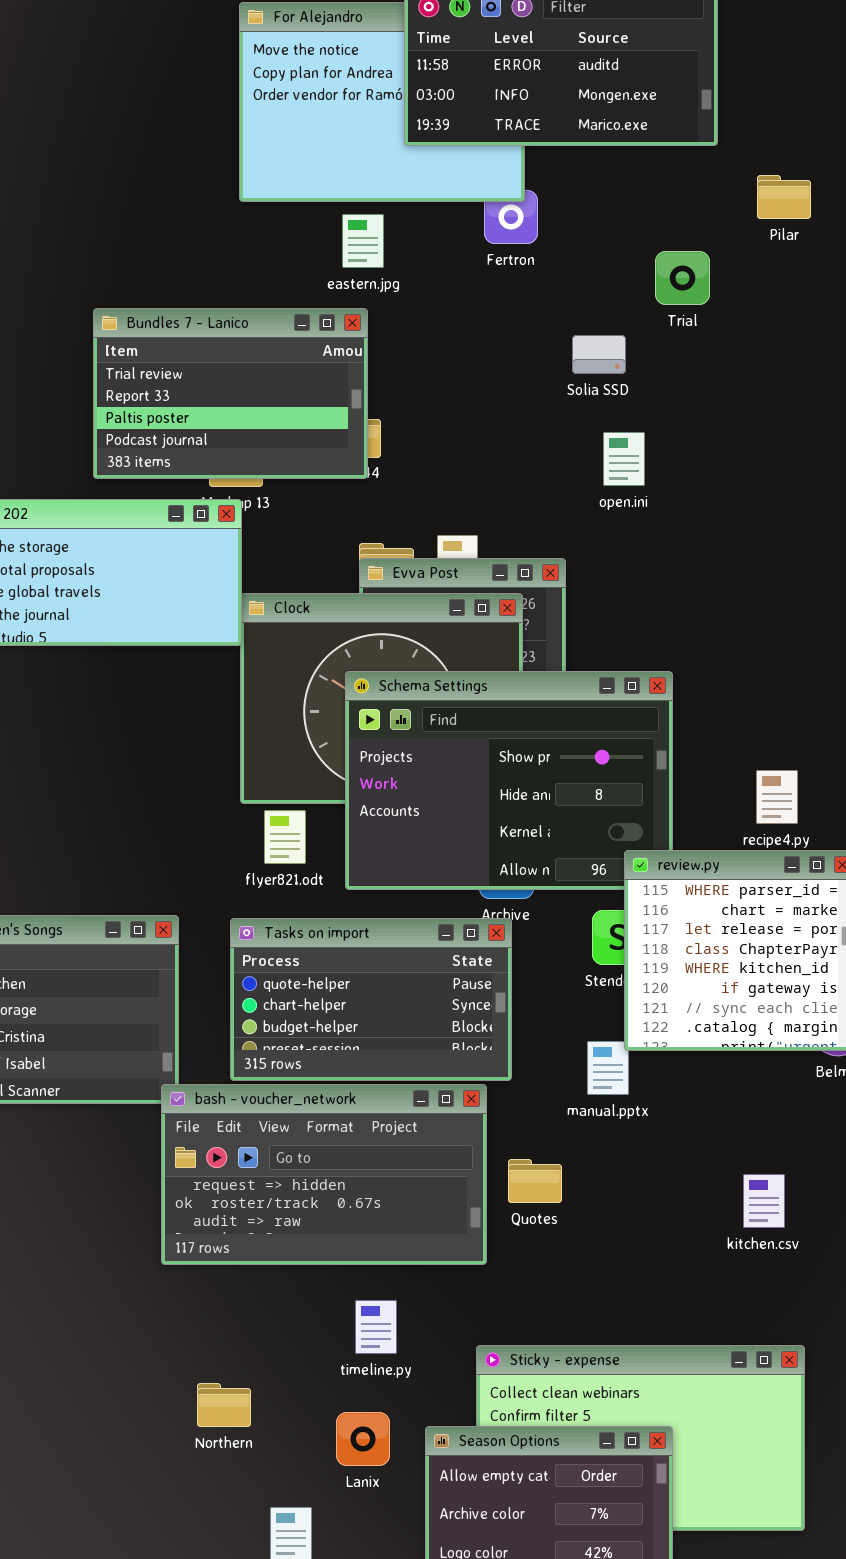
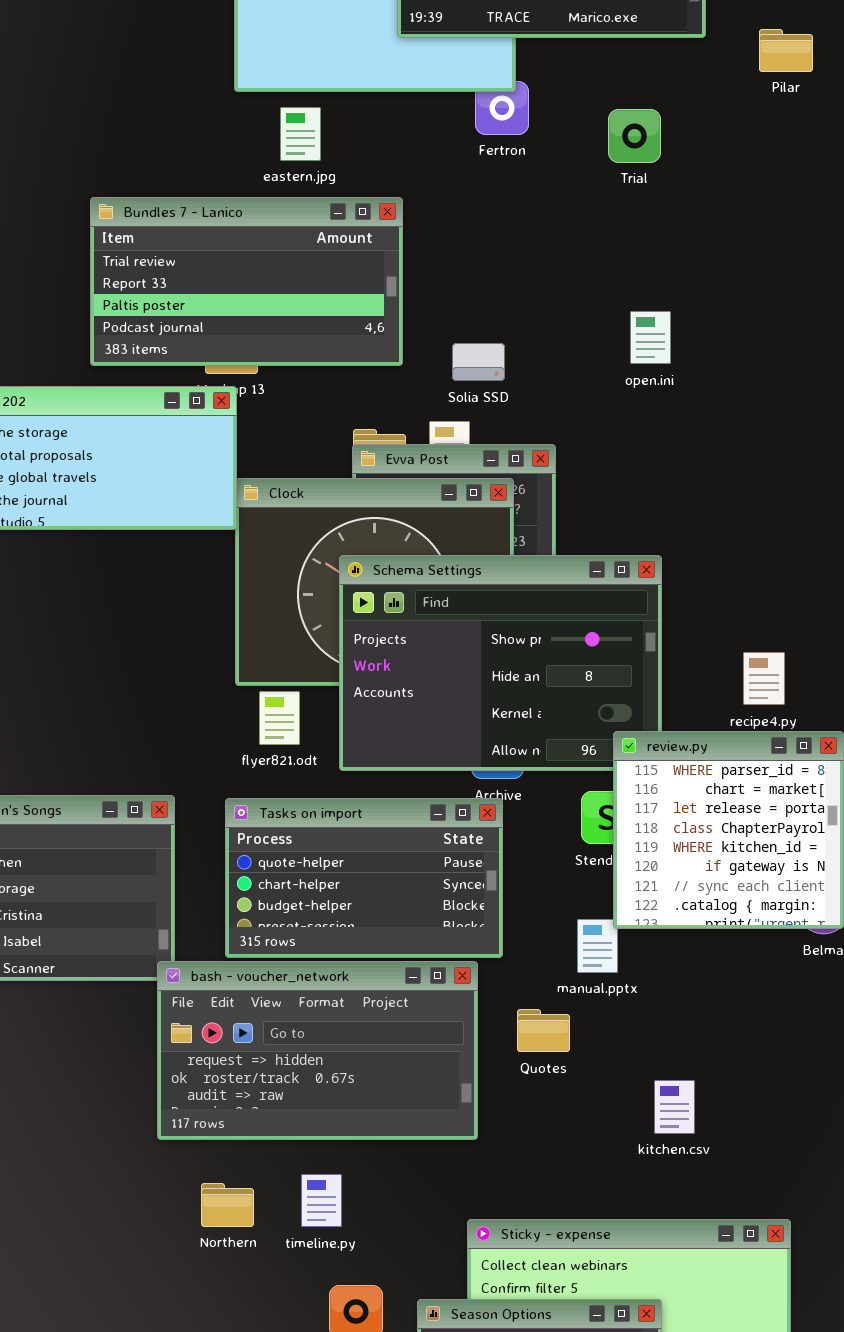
Pilar: [757,175,811,219] -> [759,29,813,72], moved
eastern.jpg: [342,214,384,268] -> [280,107,321,161], moved
Trial: [655,251,710,305] -> [608,109,661,163], moved
Bundles 7 - Lanico: [93,308,368,479] -> [90,197,403,366], resized
Solia SSD: [572,335,626,374] -> [452,343,505,381], moved
open.ini: [603,432,645,486] -> [630,311,671,364], moved
Quotes: [508,1159,562,1203] -> [517,1009,570,1052], moved
kitchen.csv: [743,1174,785,1228] -> [654,1080,695,1134], moved
timeline.py: [355,1300,397,1354] -> [301,1174,342,1227], moved
Northern: [197,1383,251,1427] -> [201,1183,254,1227], moved

